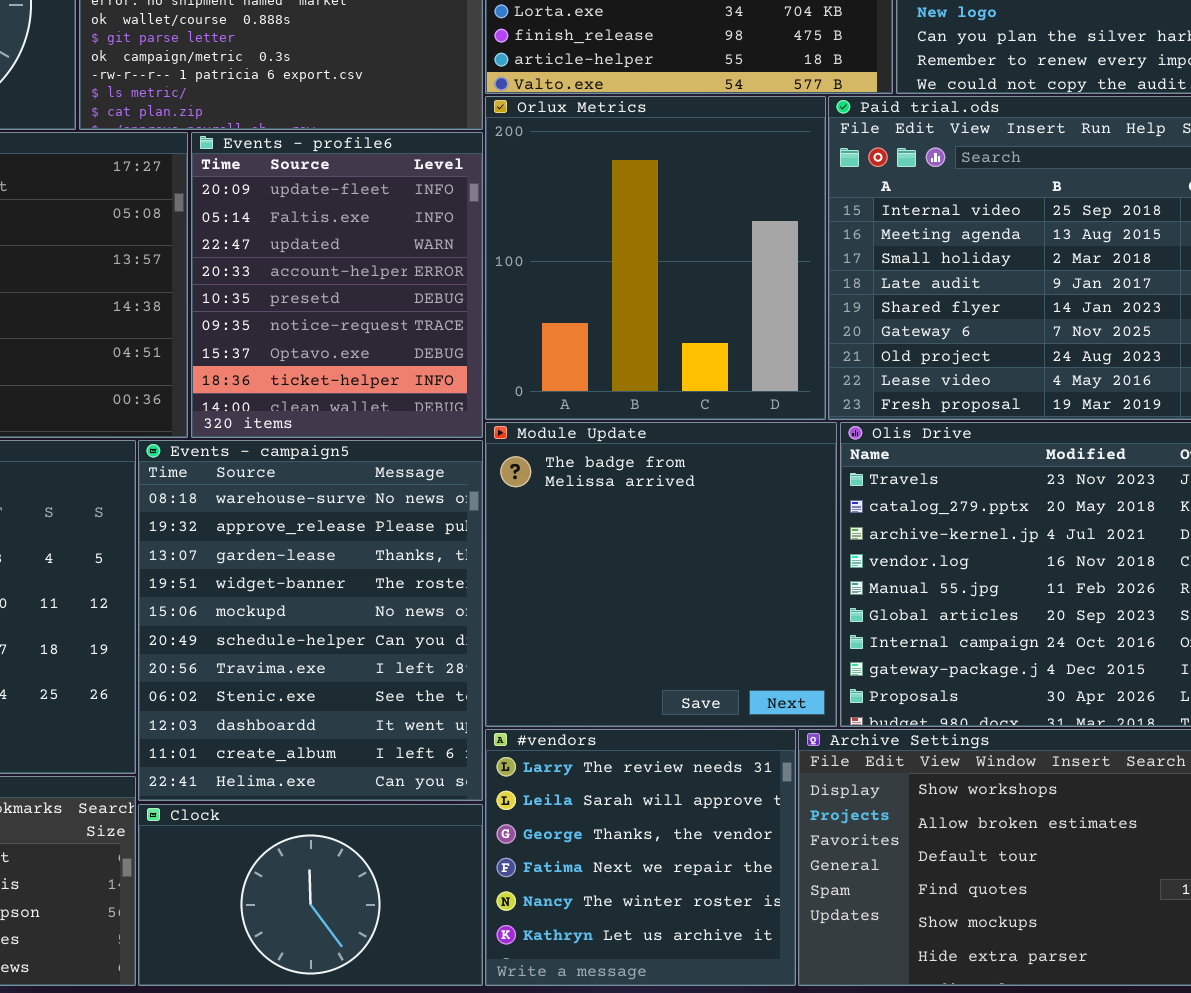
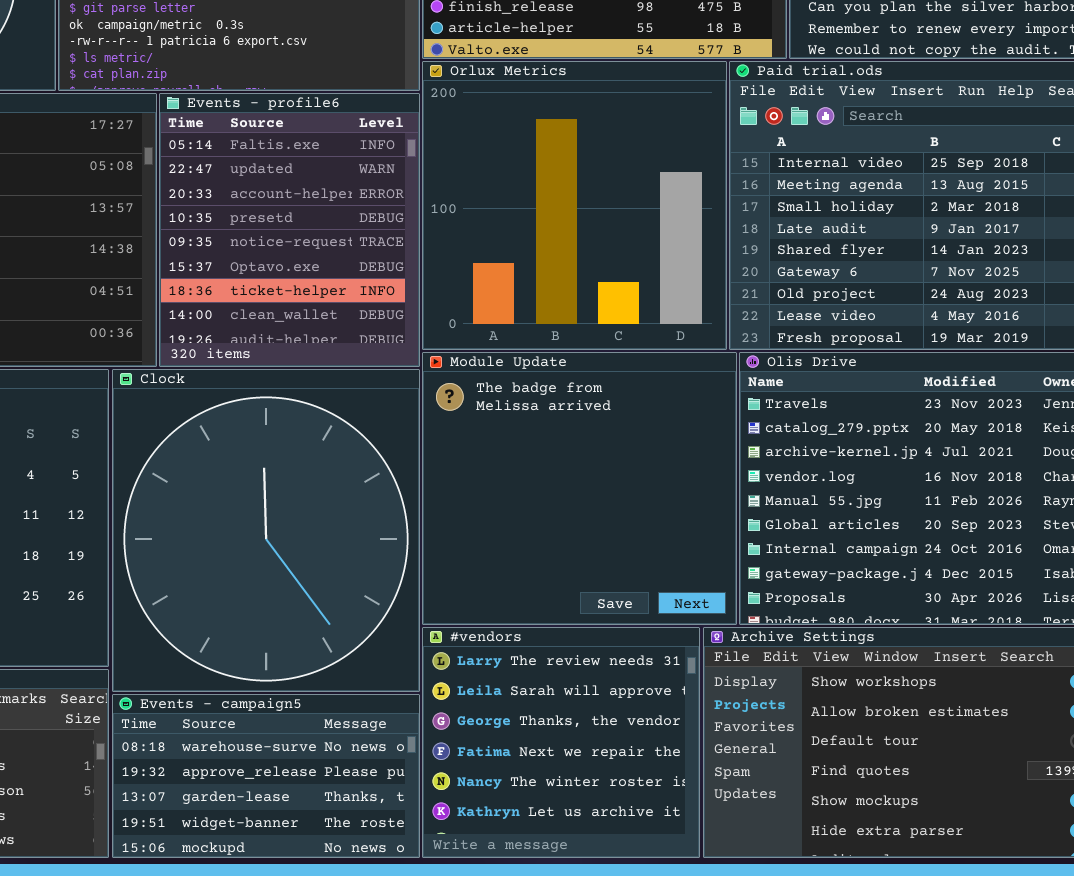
Events - profile6: [191,132,483,438] -> [159,93,420,367], scrolled down 1 row
Events - campaign5: [138,440,483,801] -> [112,694,420,858], moved, resized
Clock: [138,804,483,986] -> [112,369,420,692], moved, resized

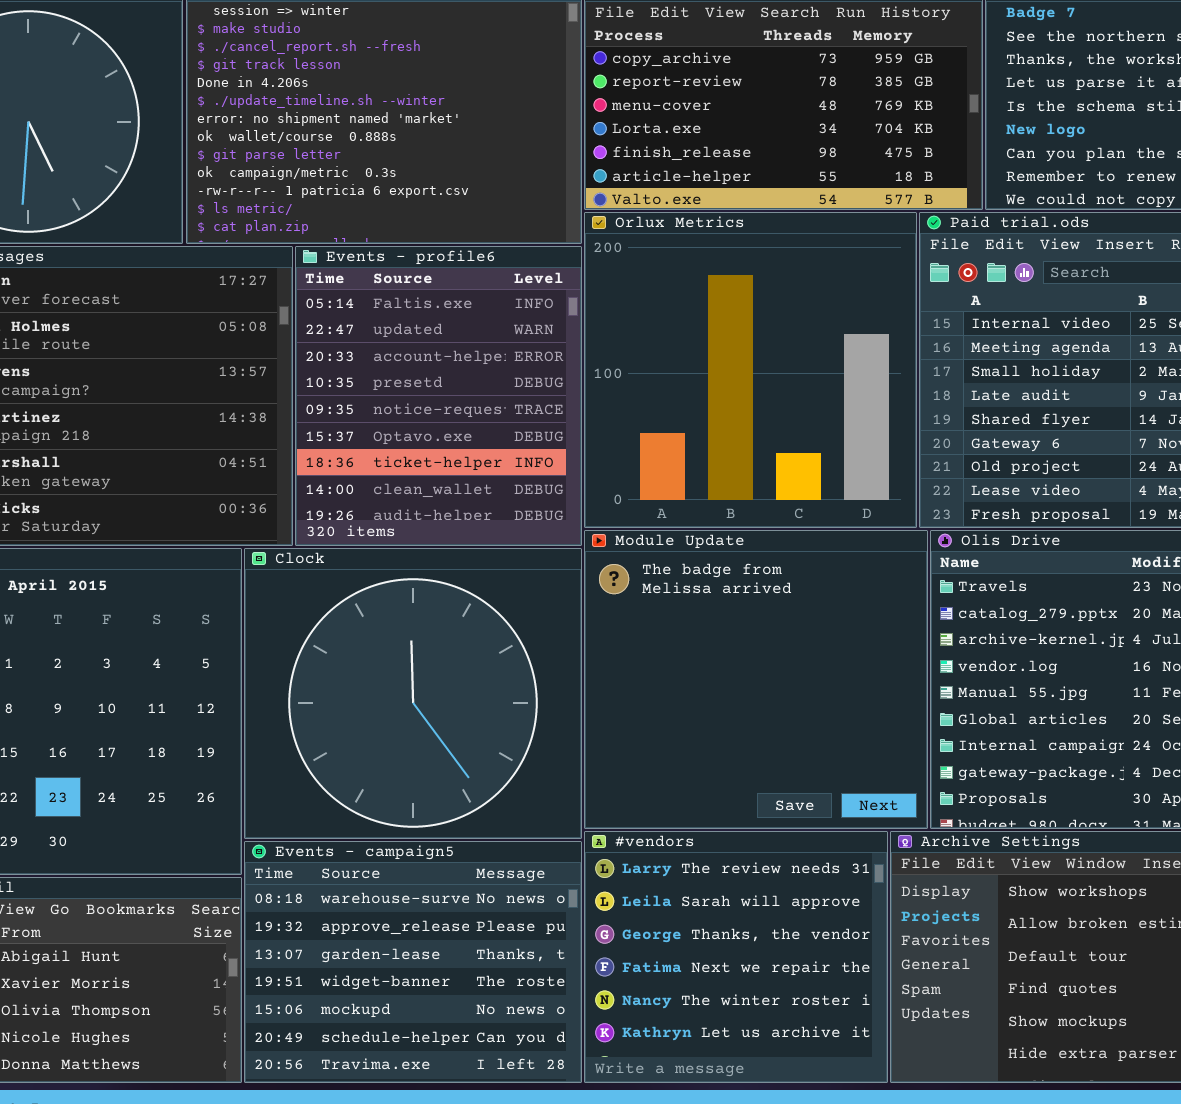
Clock: [112,369,420,692] -> [244,548,582,839], resized
Events - campaign5: [112,694,420,858] -> [244,841,582,1083], resized

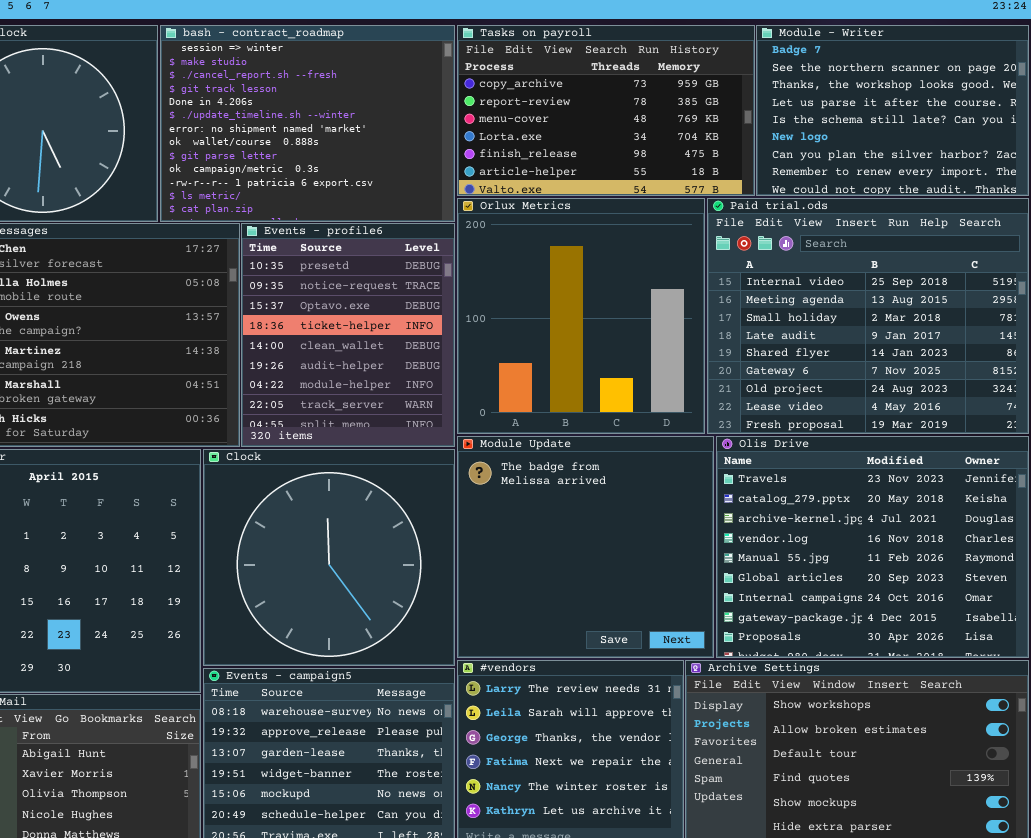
Events - profile6: [295,246,582,546] -> [241,223,455,447], scrolled down 3 rows

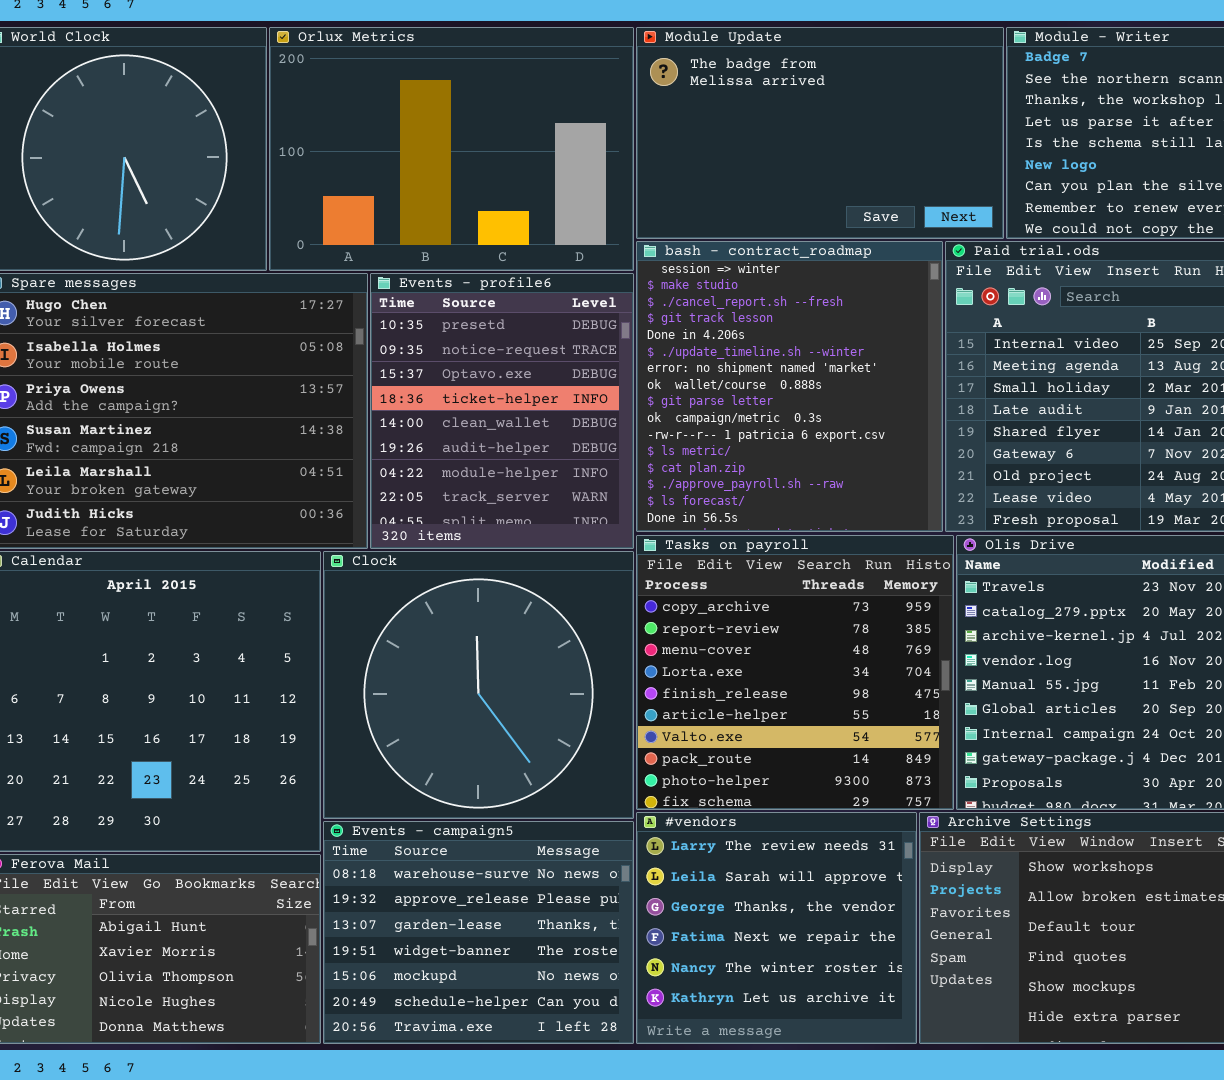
bash - contract_roadmap: [160,25,455,222] -> [636,241,943,532], moved, resized
Tasks on payroll: [457,25,755,196] -> [636,535,954,810], moved, resized
Orlux Metrics: [457,198,705,434] -> [269,27,634,271], moved, resized
Module Update: [457,436,714,658] -> [636,27,1004,239], moved, resized

